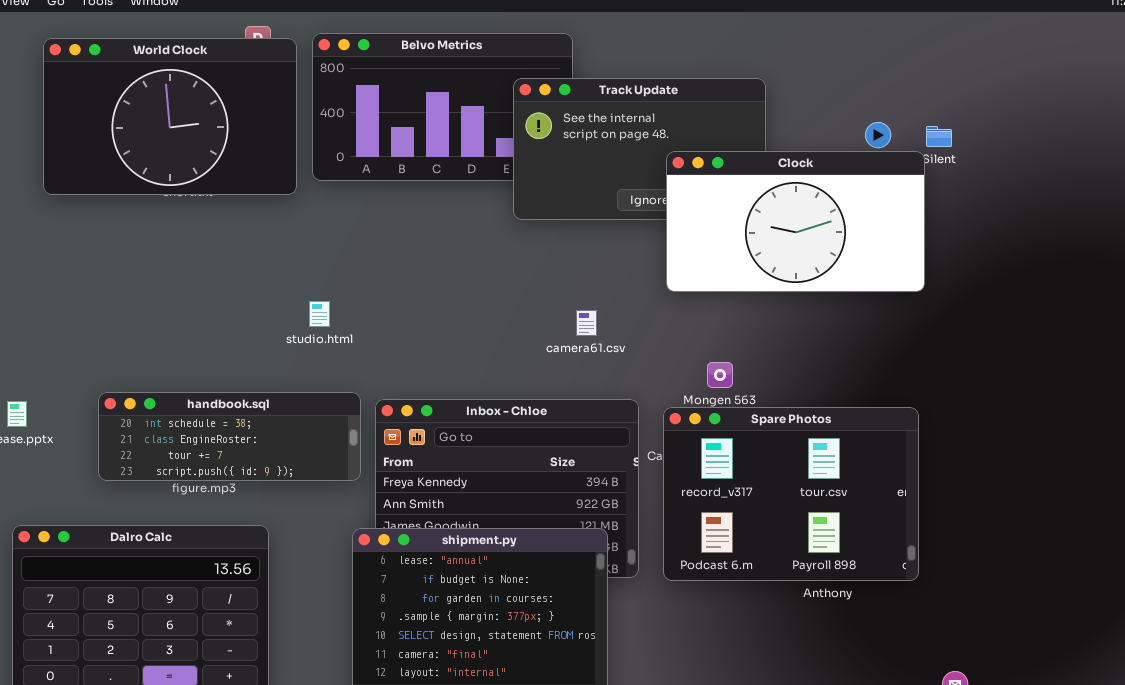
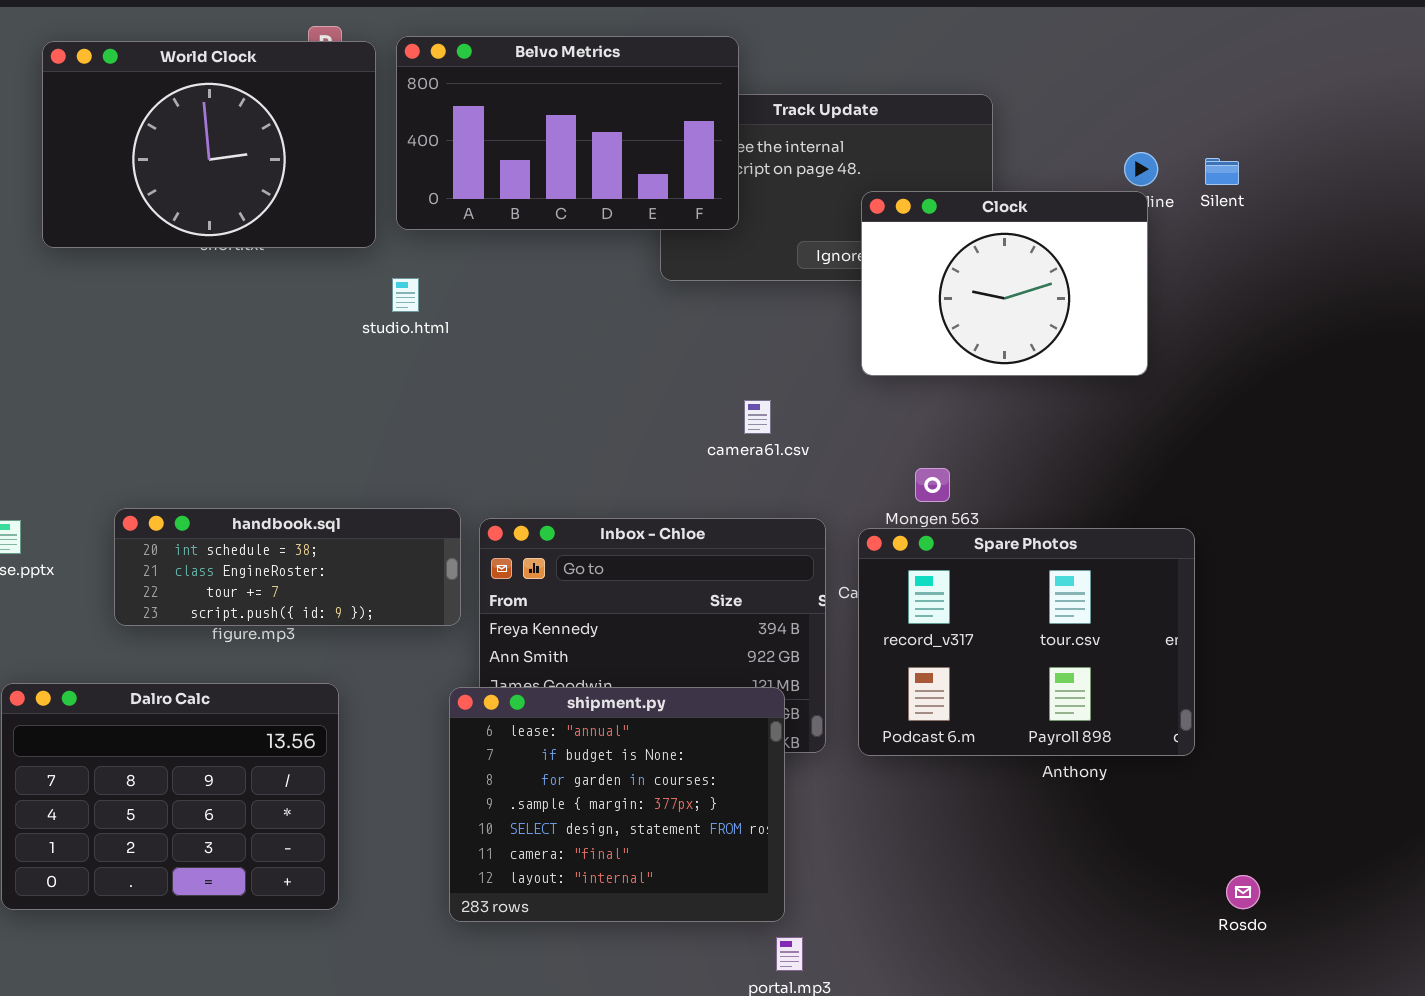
Belvo Metrics: [312,33,573,181] -> [396,36,739,230], raised
Clock: [666,151,925,292] -> [861,191,1148,376], resized
studio.html: [309,301,330,327] -> [392,278,419,312], moved

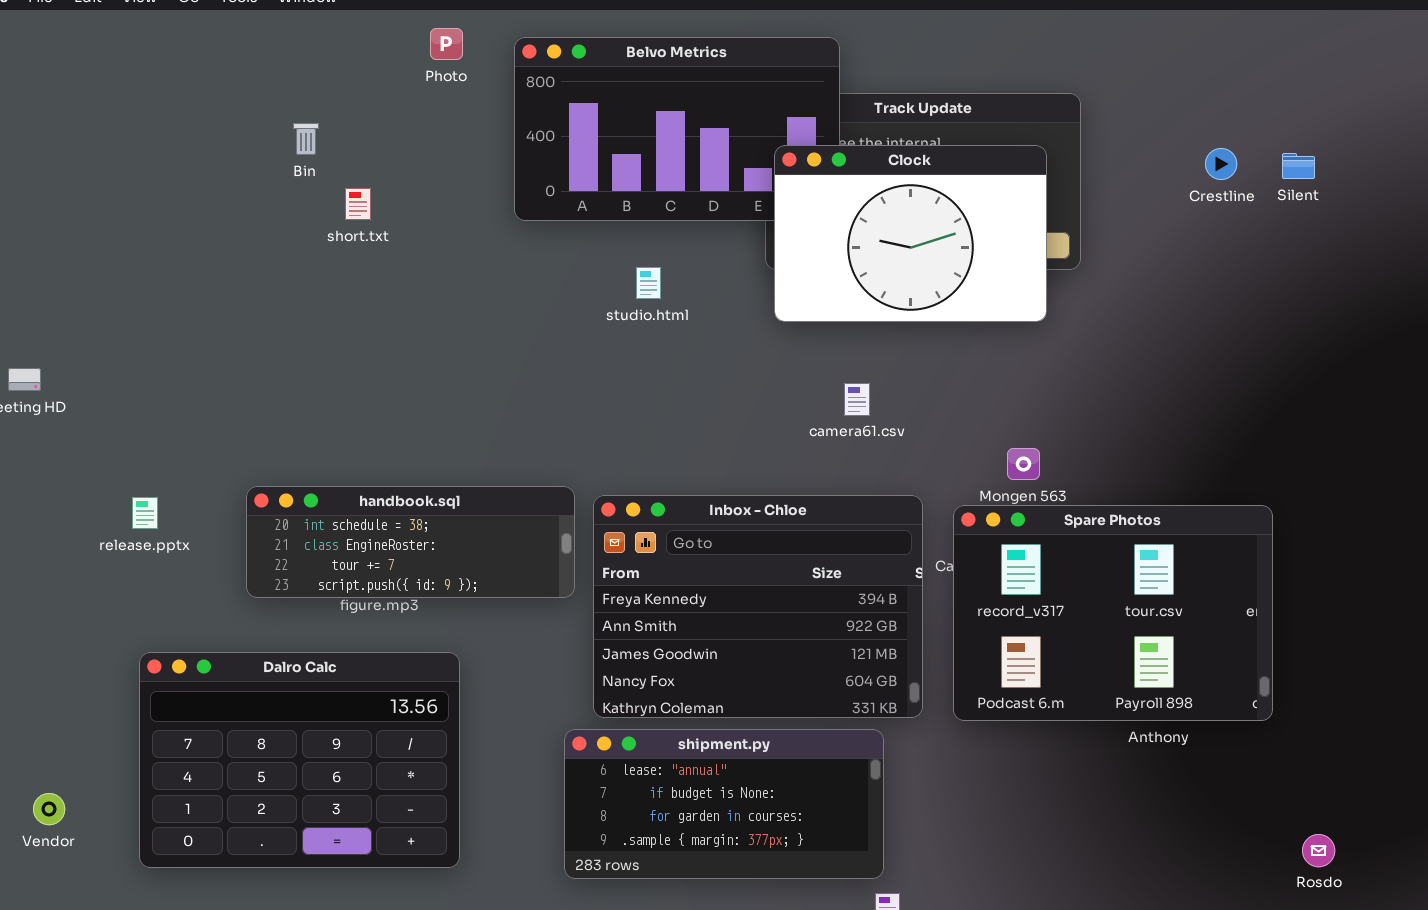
World Clock: [42,41,376,248] -> none, closed
Clock: [861,191,1148,376] -> [774,145,1047,322], moved
studio.html: [392,278,419,312] -> [636,267,661,299], moved
shipment.py: [449,687,785,922] -> [564,729,884,879], resized

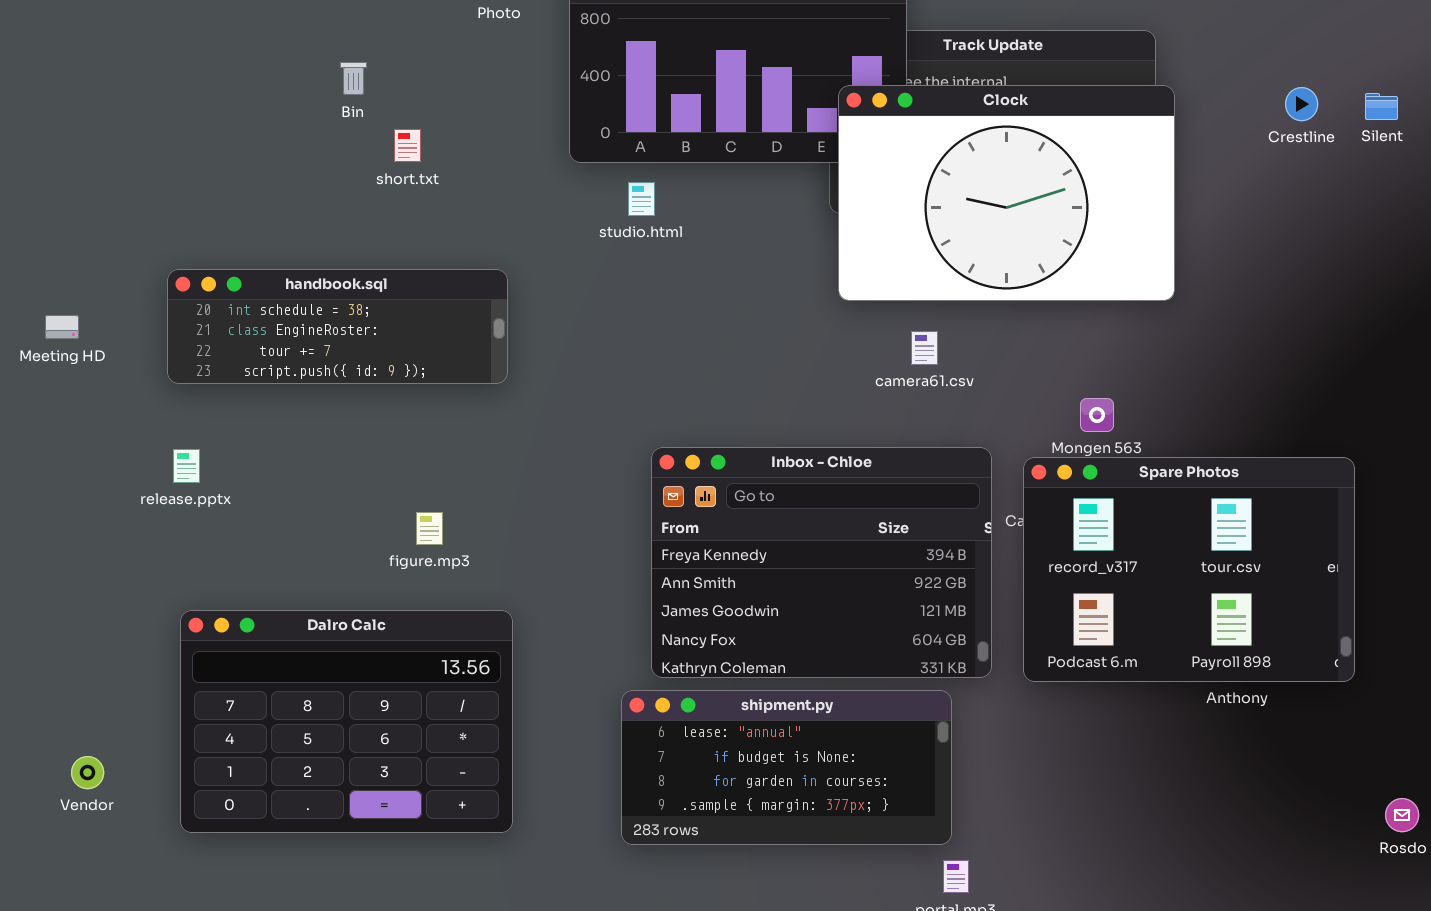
Clock: [774,145,1047,322] -> [838,85,1175,301], resized
studio.html: [636,267,661,299] -> [628,182,655,216], moved
handbook.sql: [246,486,575,598] -> [167,269,508,384], moved

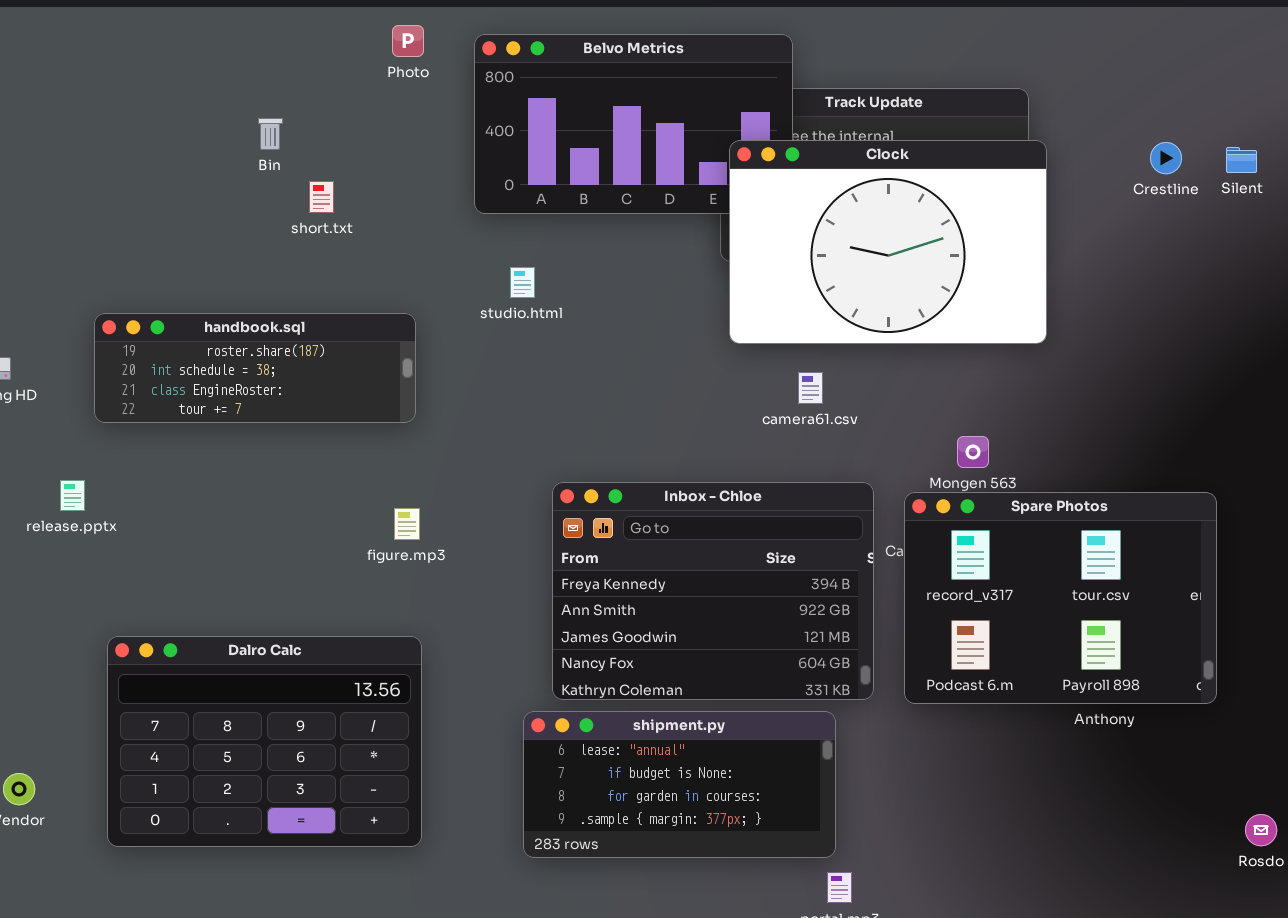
studio.html: [628,182,655,216] -> [510,267,535,298], moved
handbook.sql: [167,269,508,384] -> [94,313,416,423], scrolled up 1 row
release.pptx: [173,449,200,483] -> [60,480,85,511], moved
figure.mp3: [416,512,443,545] -> [394,508,420,540], moved

